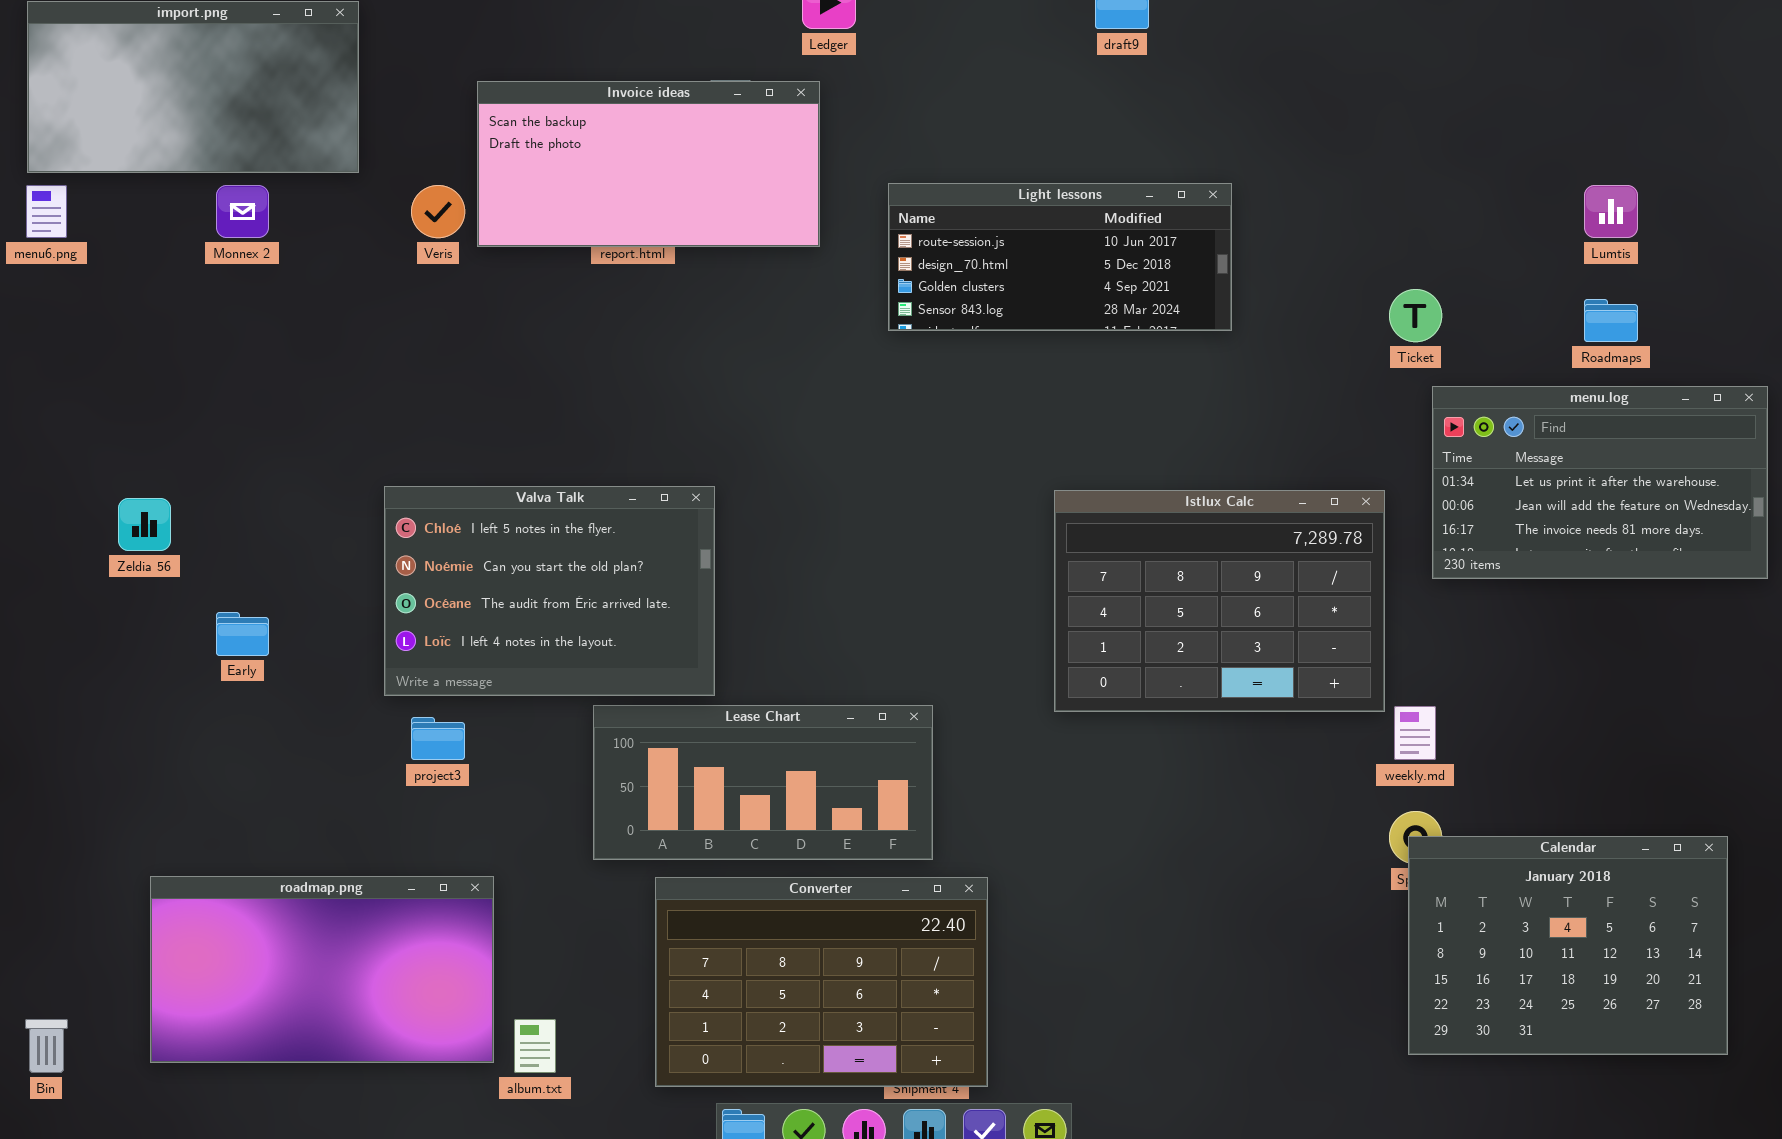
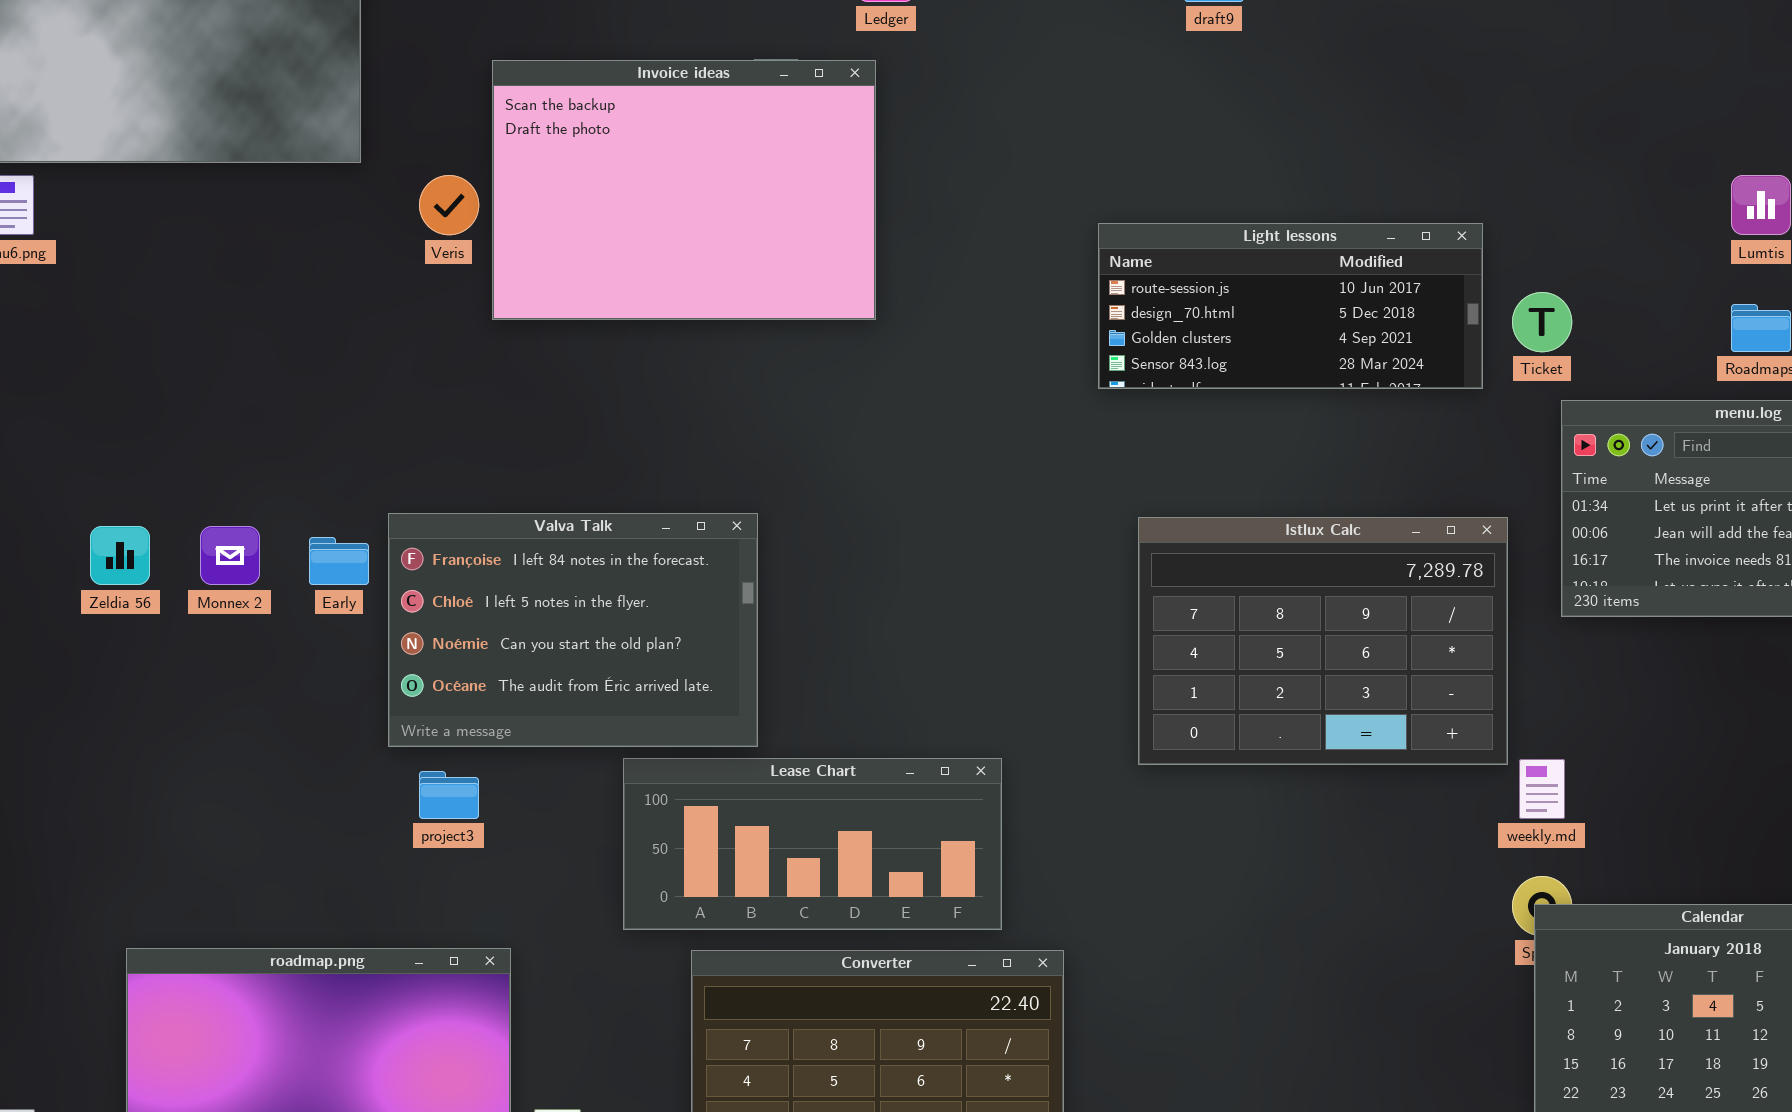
Invoice ideas: [477,81,820,247] -> [492,60,876,320], resized
Light lessons: [888,183,1232,331] -> [1098,223,1483,389], moved
Monnex 2: [216,185,269,238] -> [200,526,260,585], moved
Valva Talk: [384,486,715,696] -> [388,513,758,747], scrolled up 1 row
Early: [216,612,269,656] -> [309,537,369,585], moved

